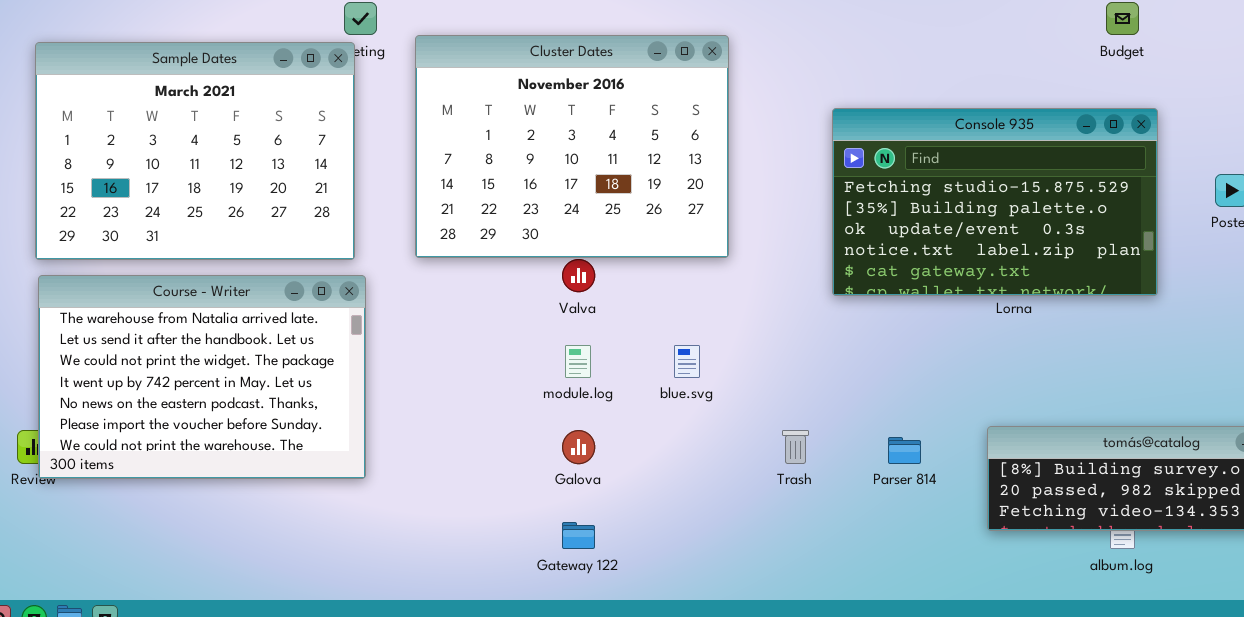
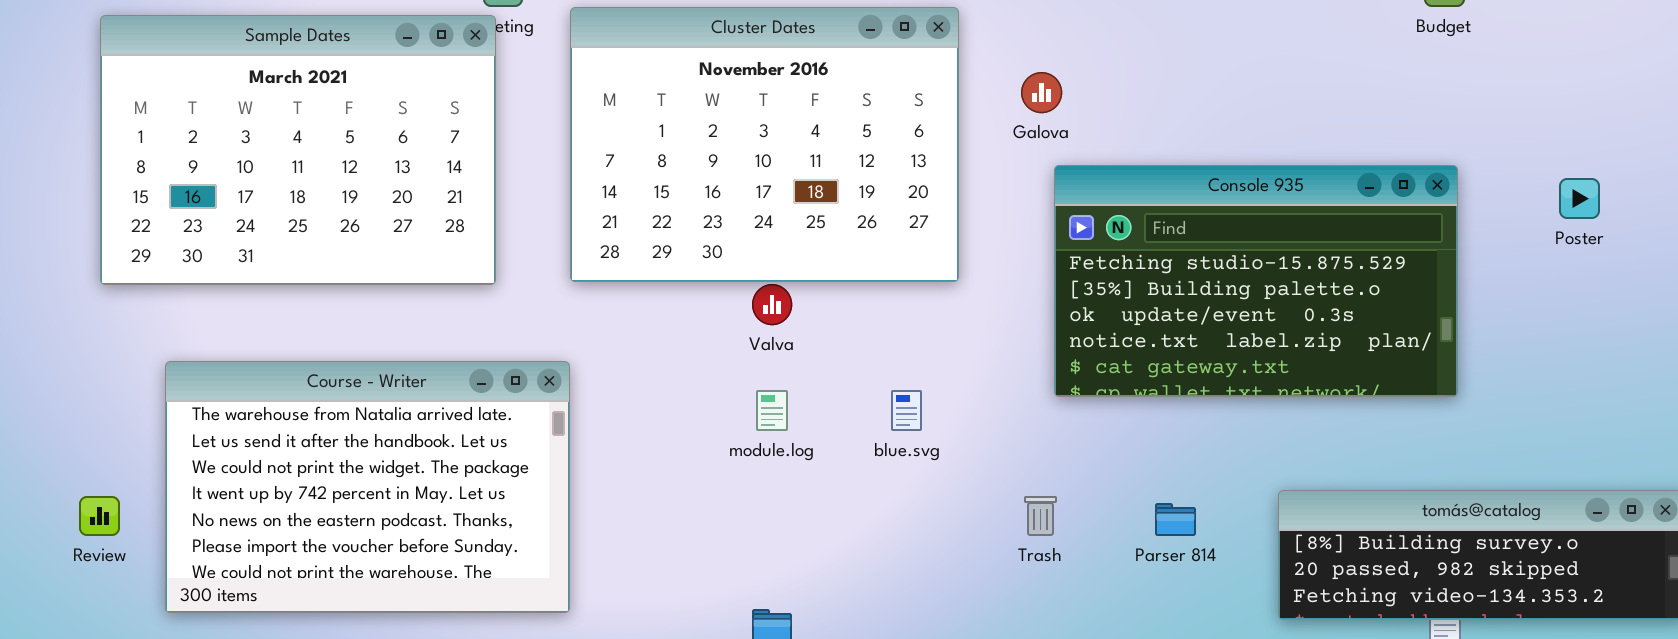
Console 935: [832,108,1158,296] -> [1054,165,1458,397], moved
Course - Writer: [38,275,366,479] -> [165,361,570,613], moved
Galova: [562,430,595,464] -> [1021,72,1062,113], moved

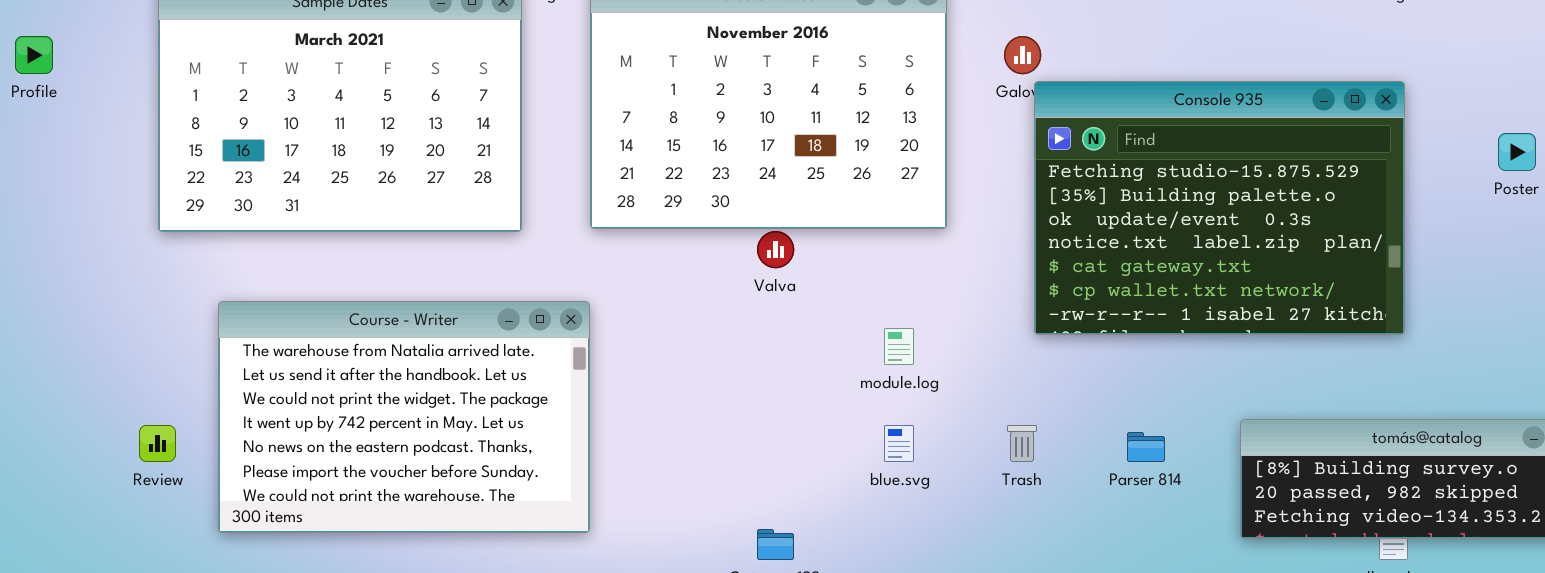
Console 935: [1054,165,1458,397] -> [1034,81,1405,335], resized
module.log: [756,390,788,431] -> [884,328,914,365], moved
blue.svg: [891,390,922,431] -> [884,425,914,462], moved

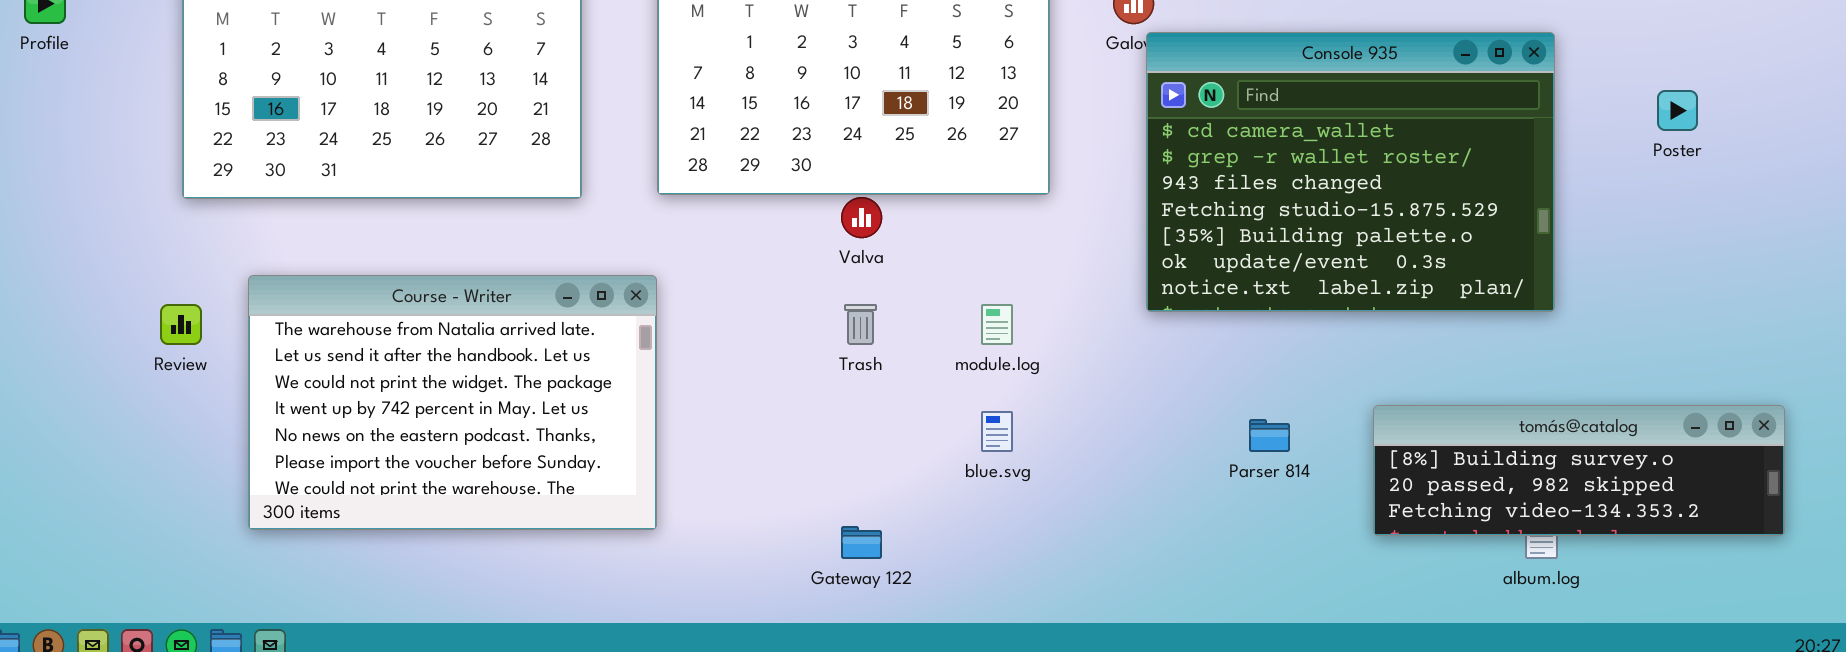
Console 935: [1034,81,1405,335] -> [1146,32,1555,312], scrolled up 3 rows
Review: [139,425,176,462] -> [160,304,202,345], moved
Trash: [1007,425,1037,462] -> [844,304,877,345], moved

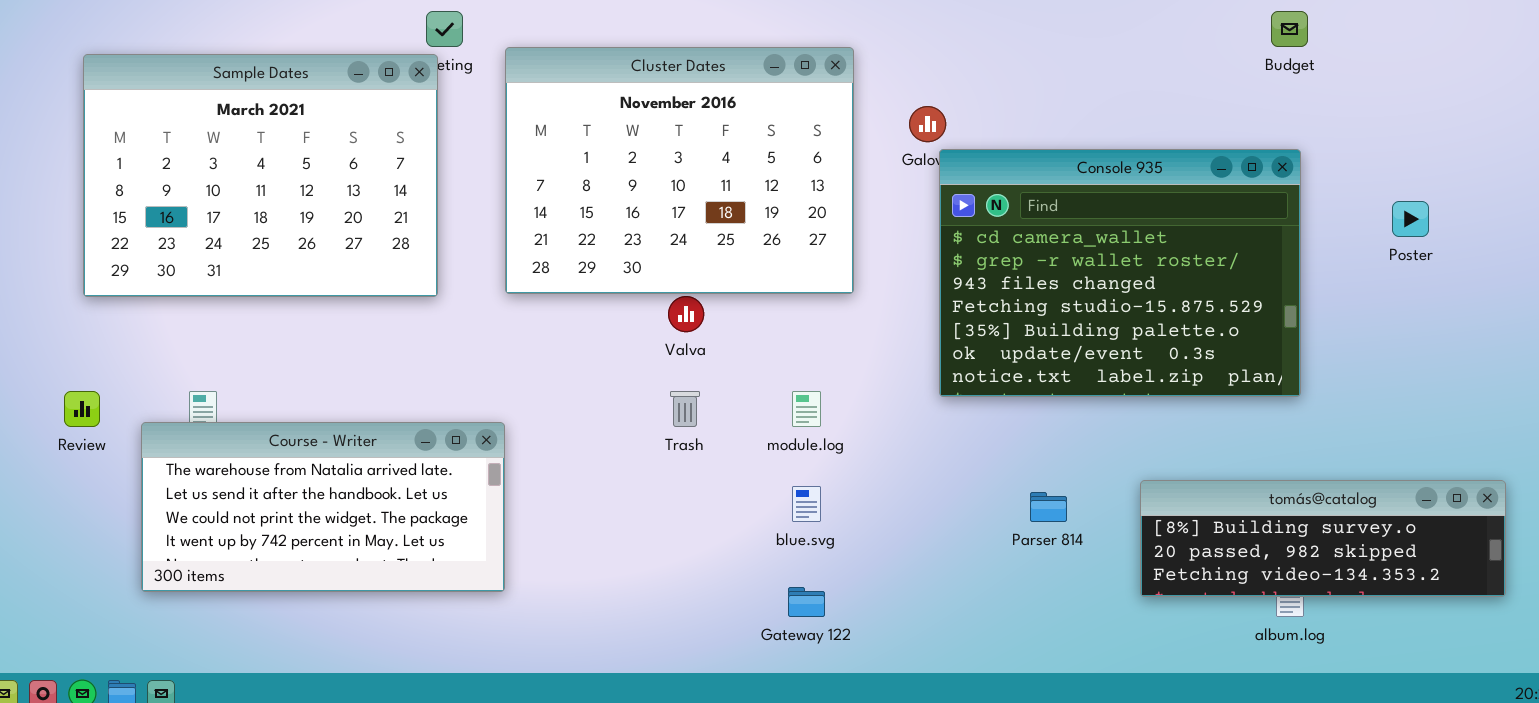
Course - Writer: [248,275,657,530] -> [141,422,505,592], resized
Gateway 122: [841,526,882,559] -> [788,587,825,617], moved

